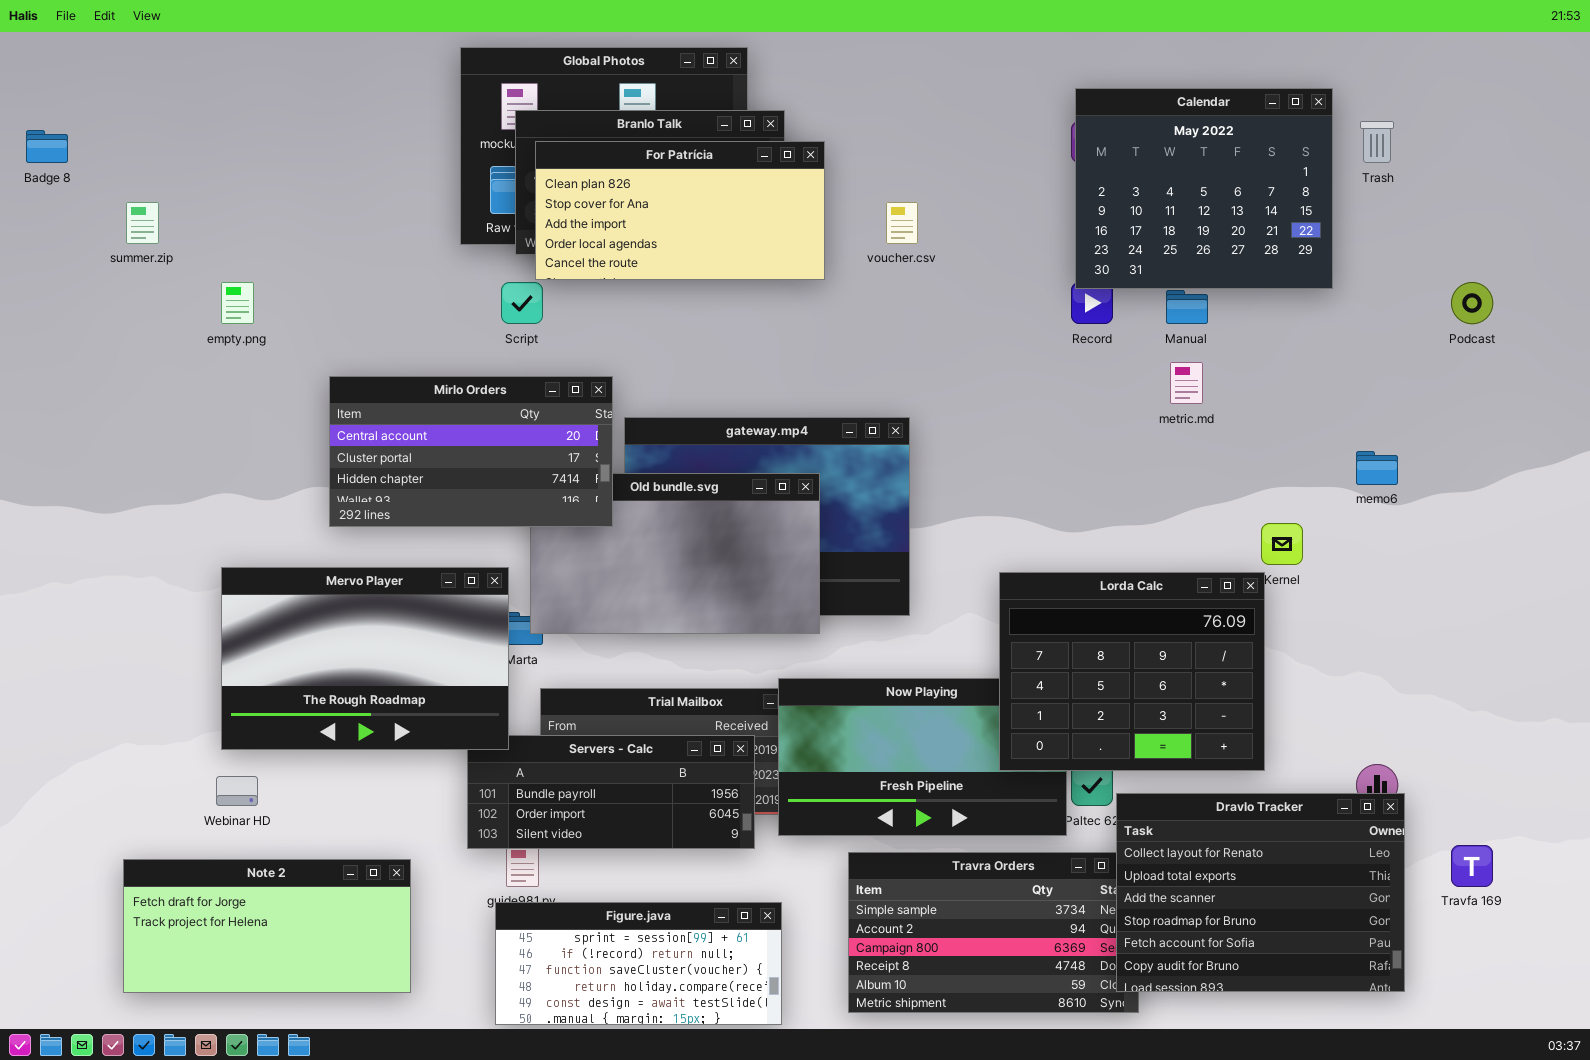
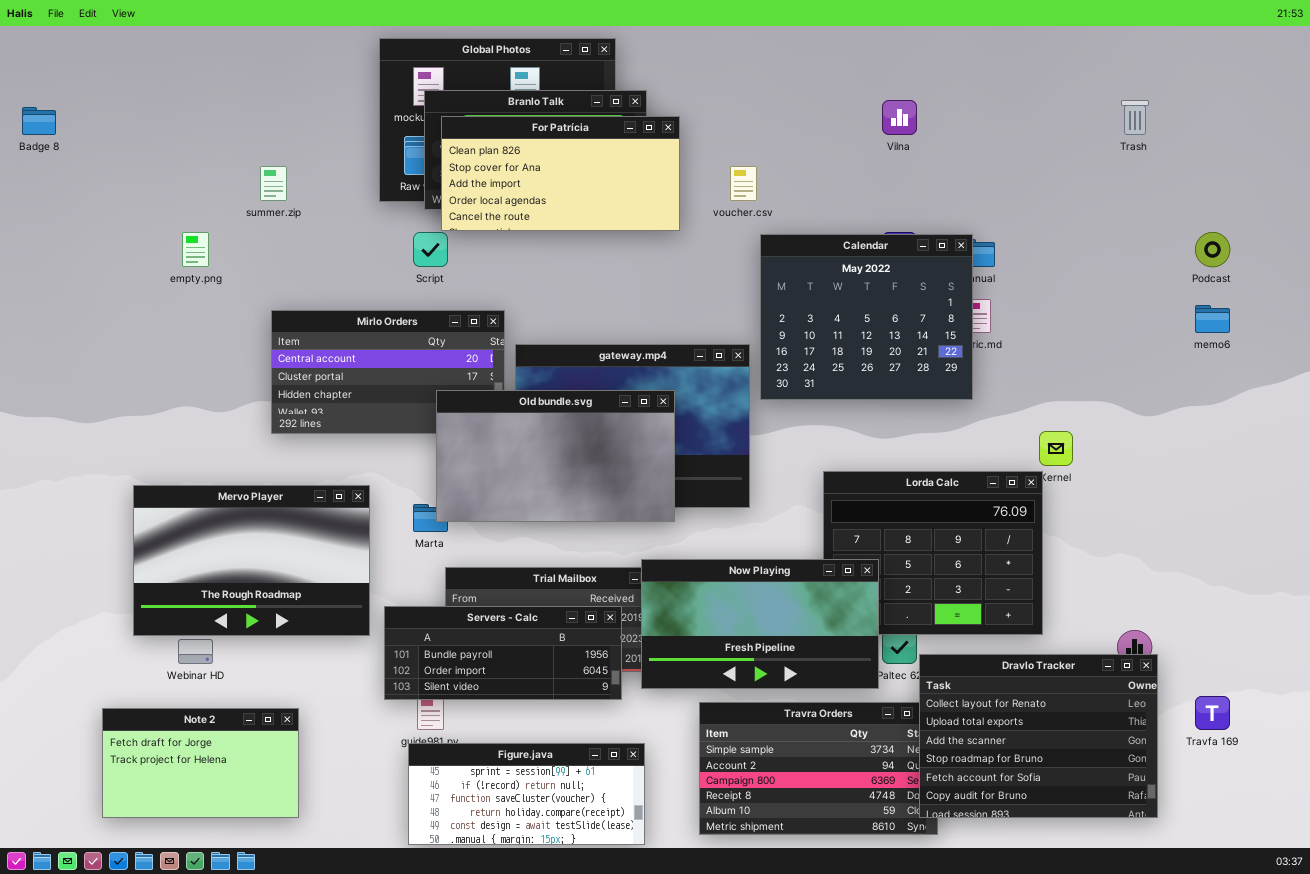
Calendar: [1075,88,1333,289] -> [760,234,973,400], moved
summer.zip: [126,202,159,244] -> [260,166,287,201], moved
memo6: [1356,451,1398,485] -> [1195,305,1230,333], moved
Old bundle.svg: [530,473,820,634] -> [436,390,675,522], raised
Mervo Player: [221,567,509,750] -> [133,485,370,636], moved
Now Playing: [778,678,1067,836] -> [641,559,879,689], raised
Note 2: [123,859,411,993] -> [102,708,299,818], resized

